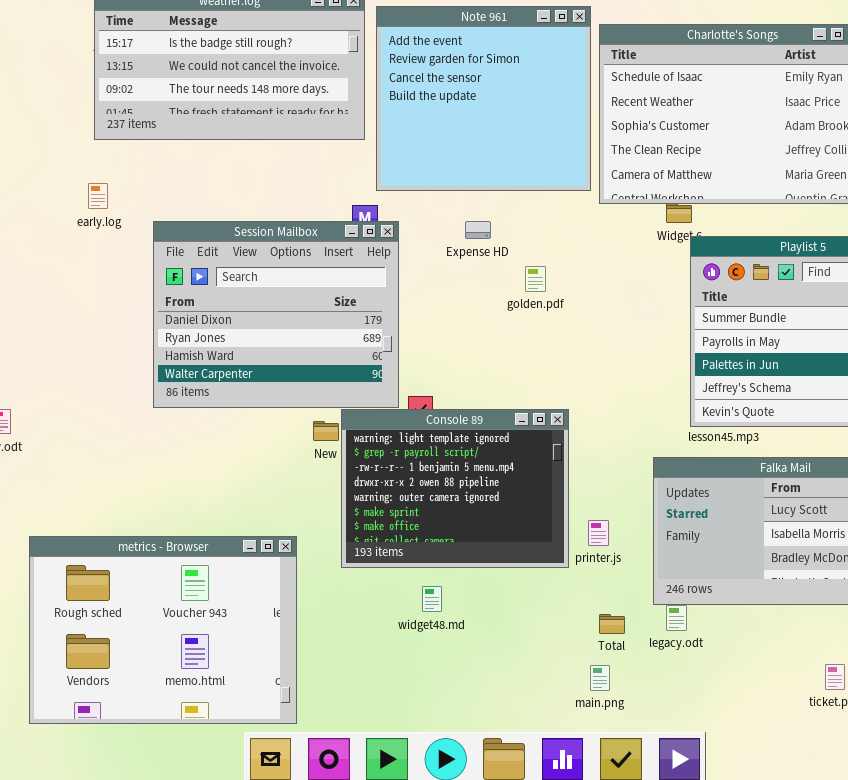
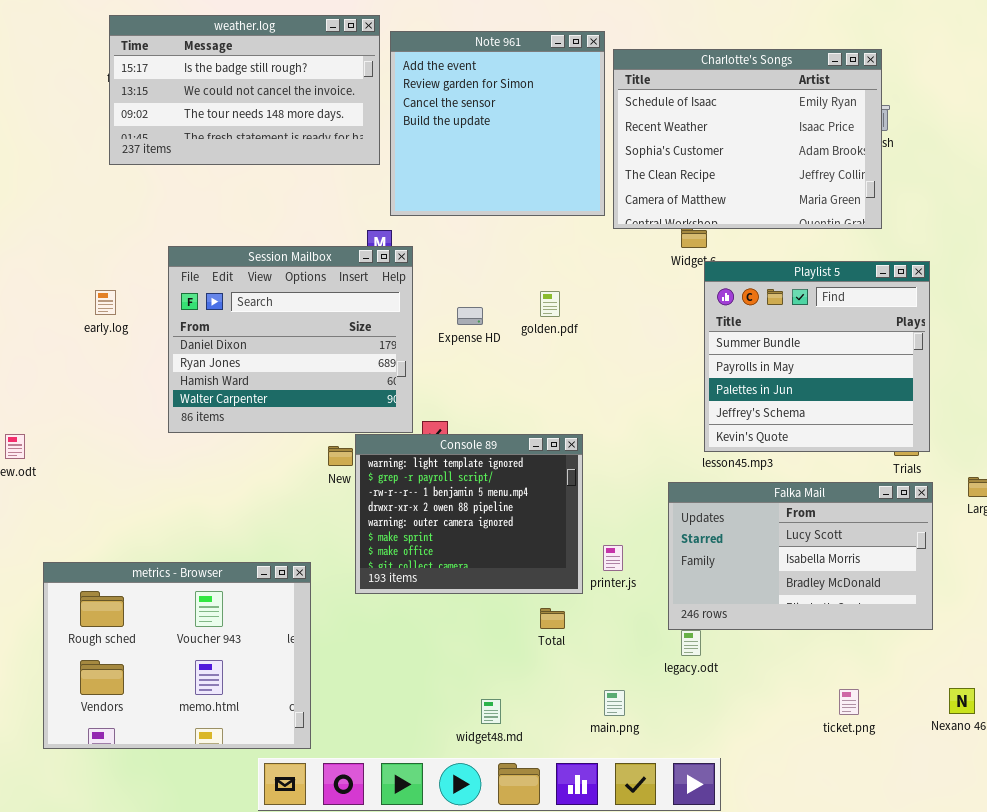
early.log: [88,183,108,209] -> [95,290,116,315], moved
Expense HD: [465,221,491,239] -> [457,307,483,325], moved
widget48.md: [422,586,442,612] -> [481,699,501,724], moved
Total: [599,614,625,634] -> [540,608,565,629], moved

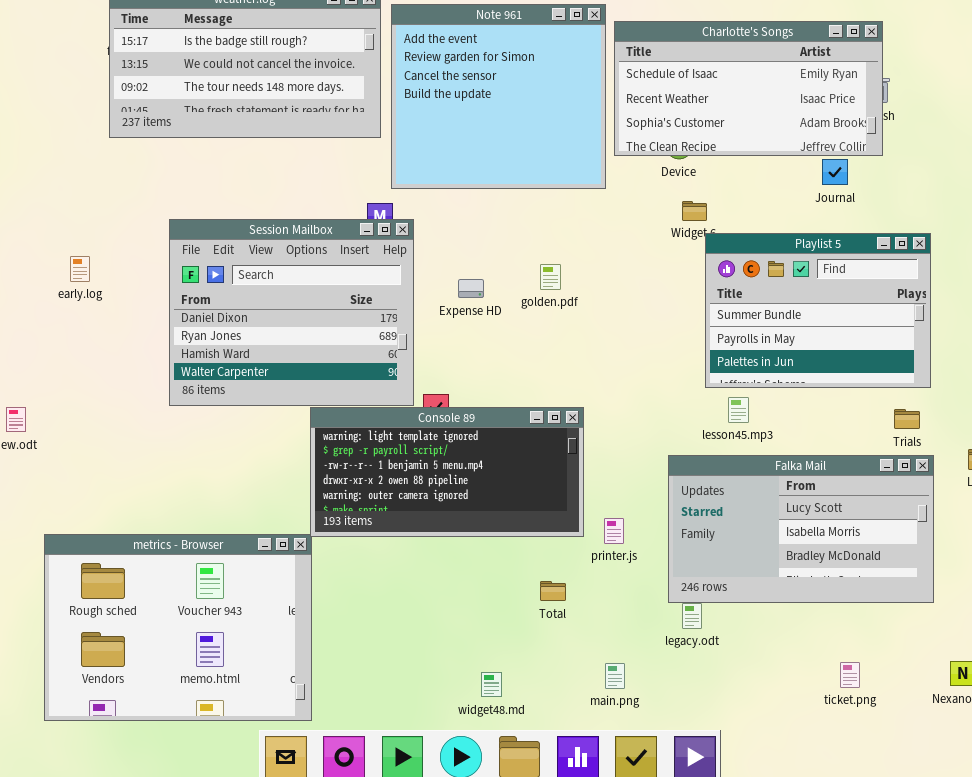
Charlotte's Songs: [613,49,882,229] -> [614,21,883,156], resized
Playlist 5: [704,261,930,452] -> [705,233,931,388], resized
early.log: [95,290,116,315] -> [70,256,90,282], moved
Console 89: [355,434,583,594] -> [310,407,584,537], resized

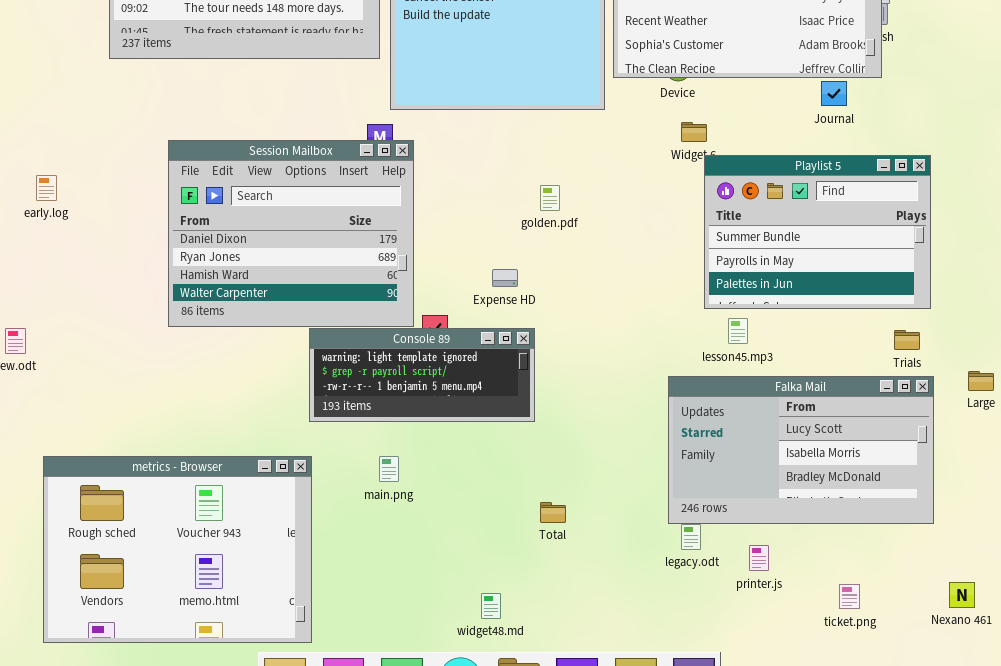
early.log: [70,256,90,282] -> [36,175,57,201], moved
Expense HD: [458,279,484,298] -> [492,269,518,287], moved
Console 89: [310,407,584,537] -> [309,328,535,422], resized
printer.js: [604,518,624,544] -> [749,545,769,571], moved
main.png: [605,663,625,689] -> [379,456,399,482], moved

